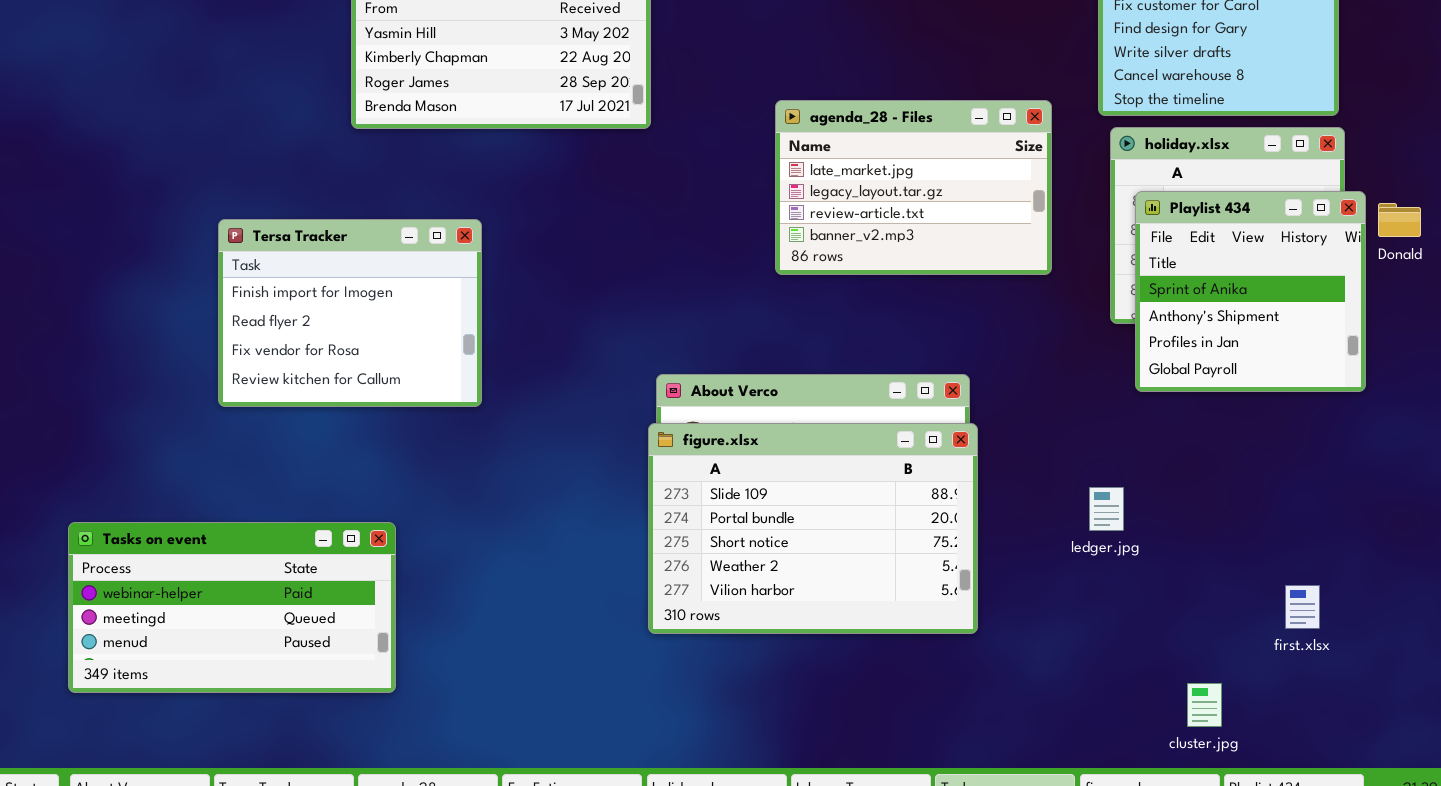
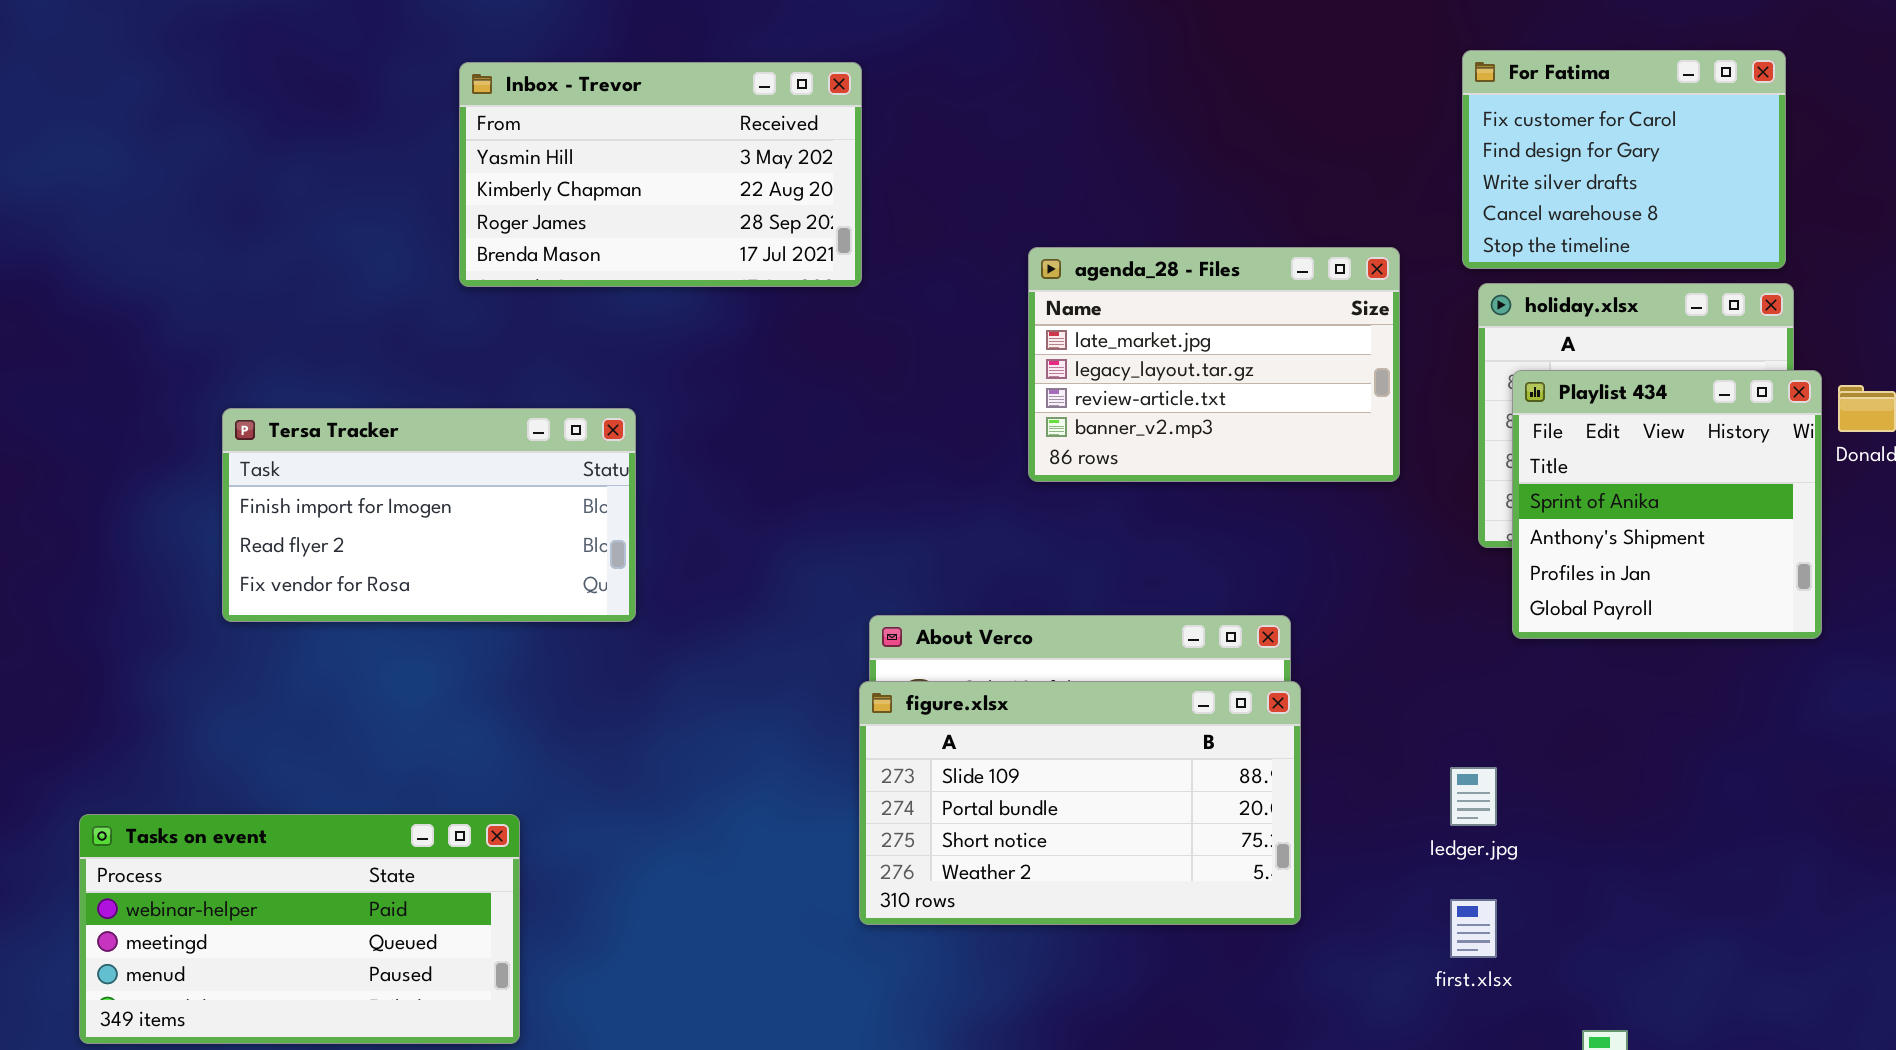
Tersa Tracker: [218,219,482,407] -> [222,408,636,622], resized
figure.xlsx: [648,423,978,634] -> [859,681,1301,925], resized
first.xlsx: [1285,585,1320,629] -> [1450,899,1497,958], moved

